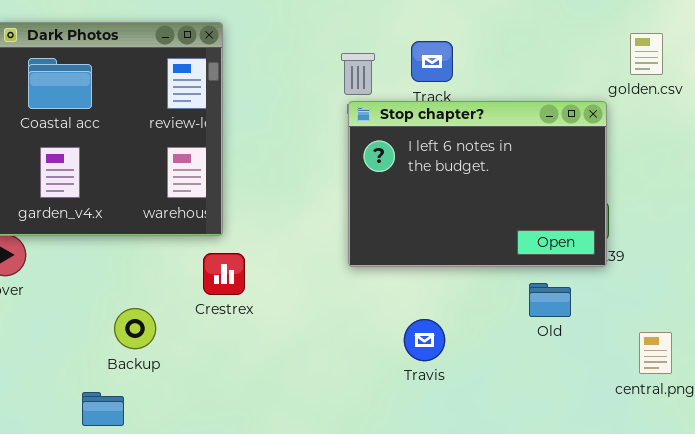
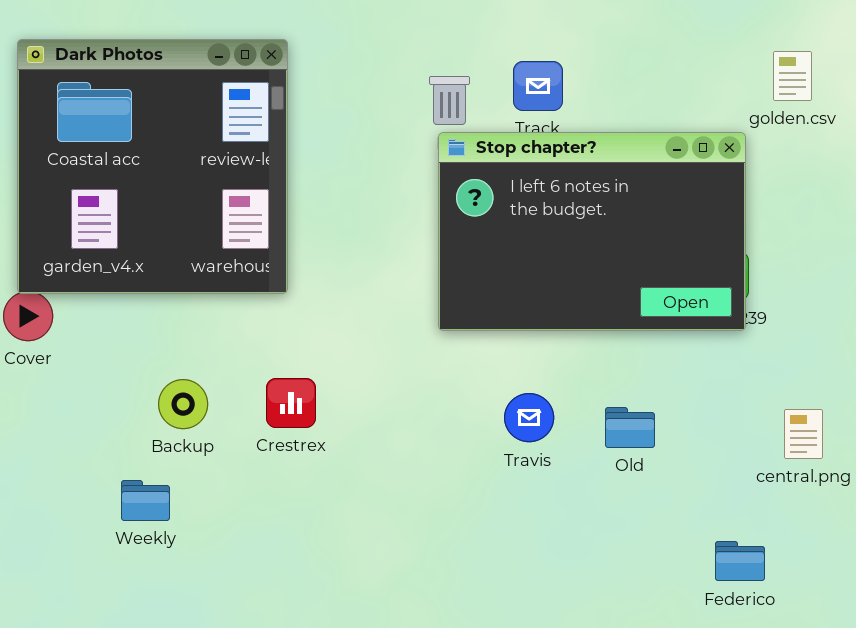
Crestrex: [203,253,245,295] -> [266,378,316,428], moved
Old: [529,283,571,317] -> [605,407,655,448], moved

